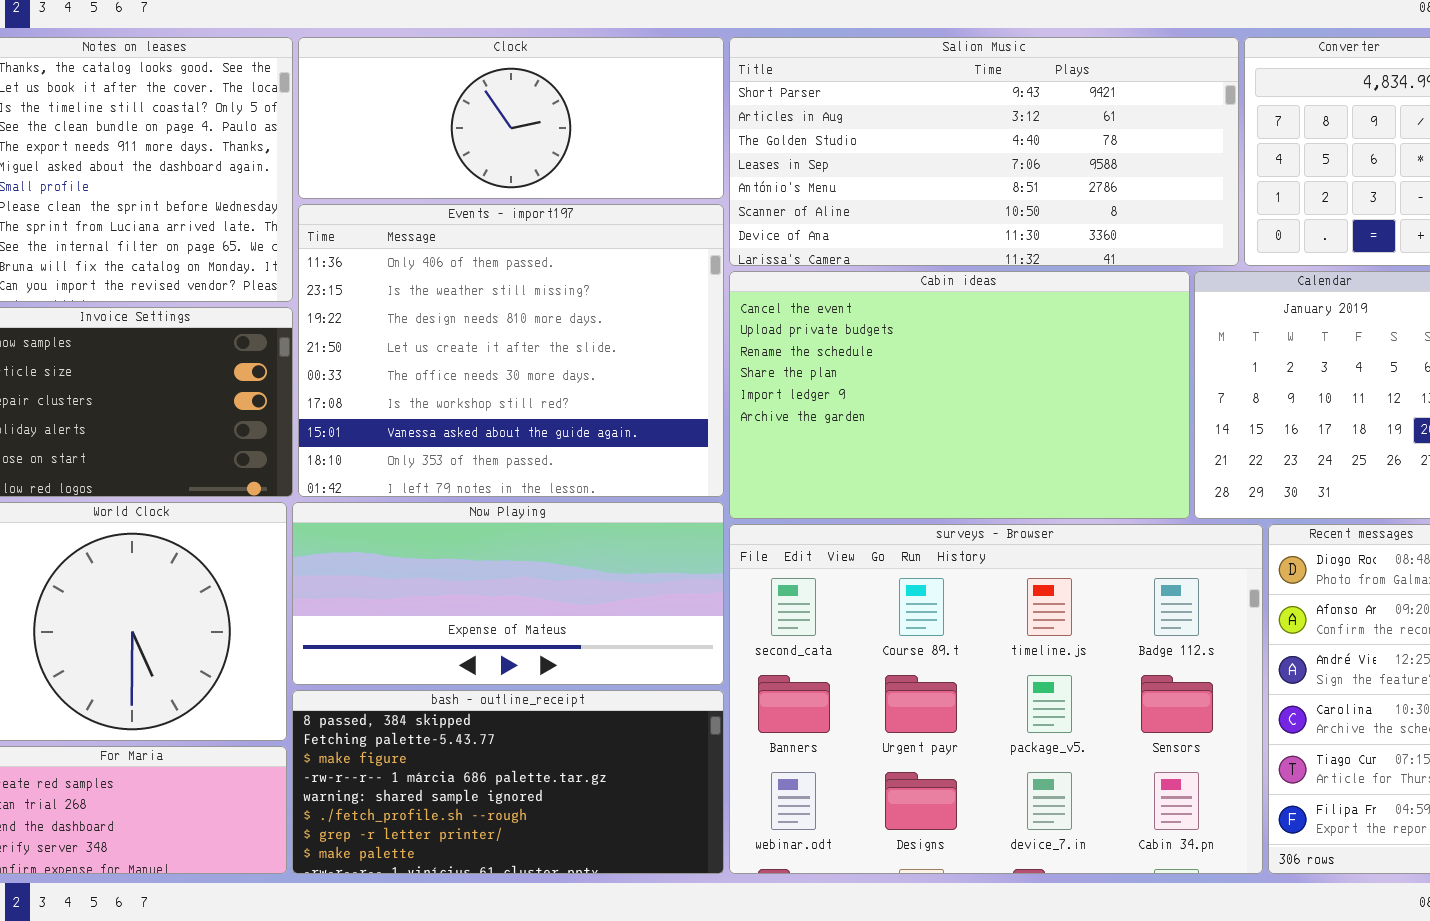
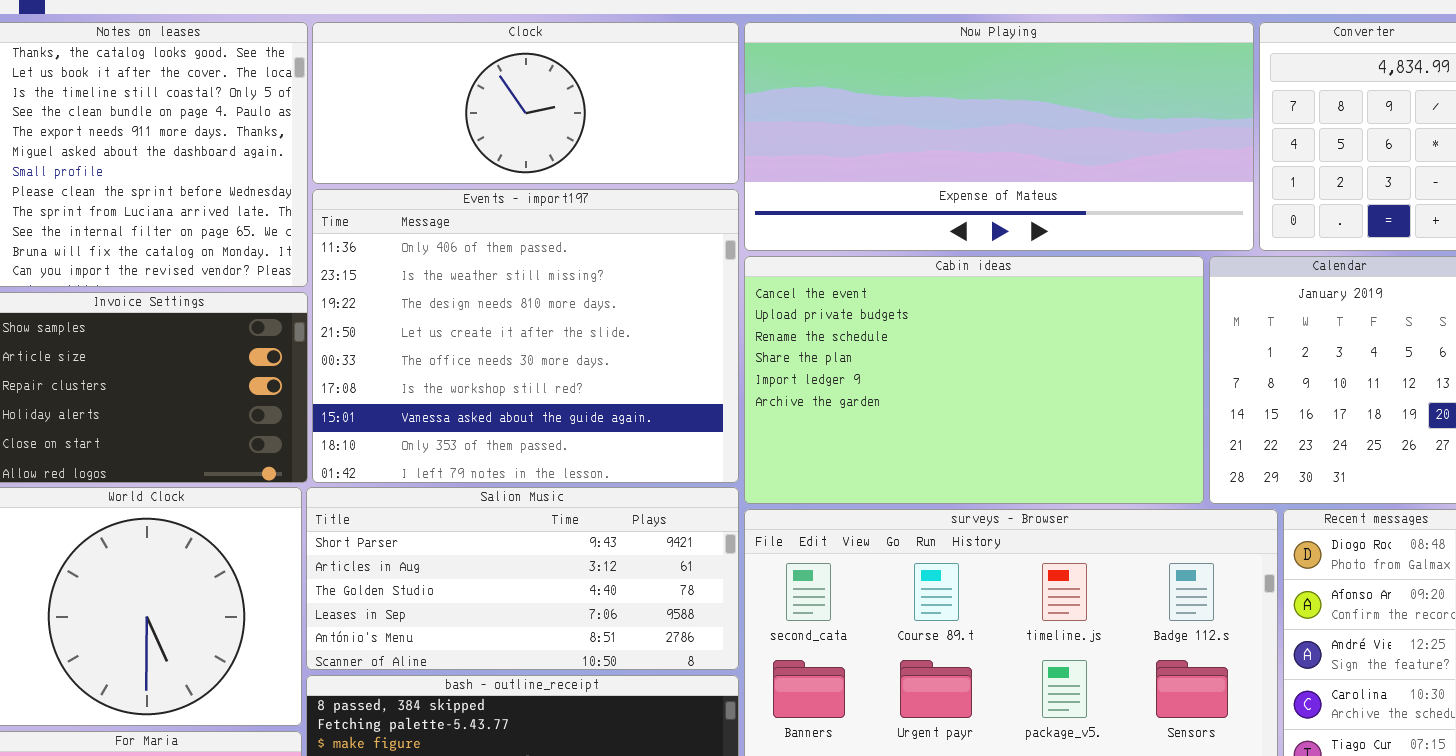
Salion Music: [729,37,1239,266] -> [306,487,739,670], moved, resized
Now Playing: [292,502,724,685] -> [744,22,1254,251], moved, resized

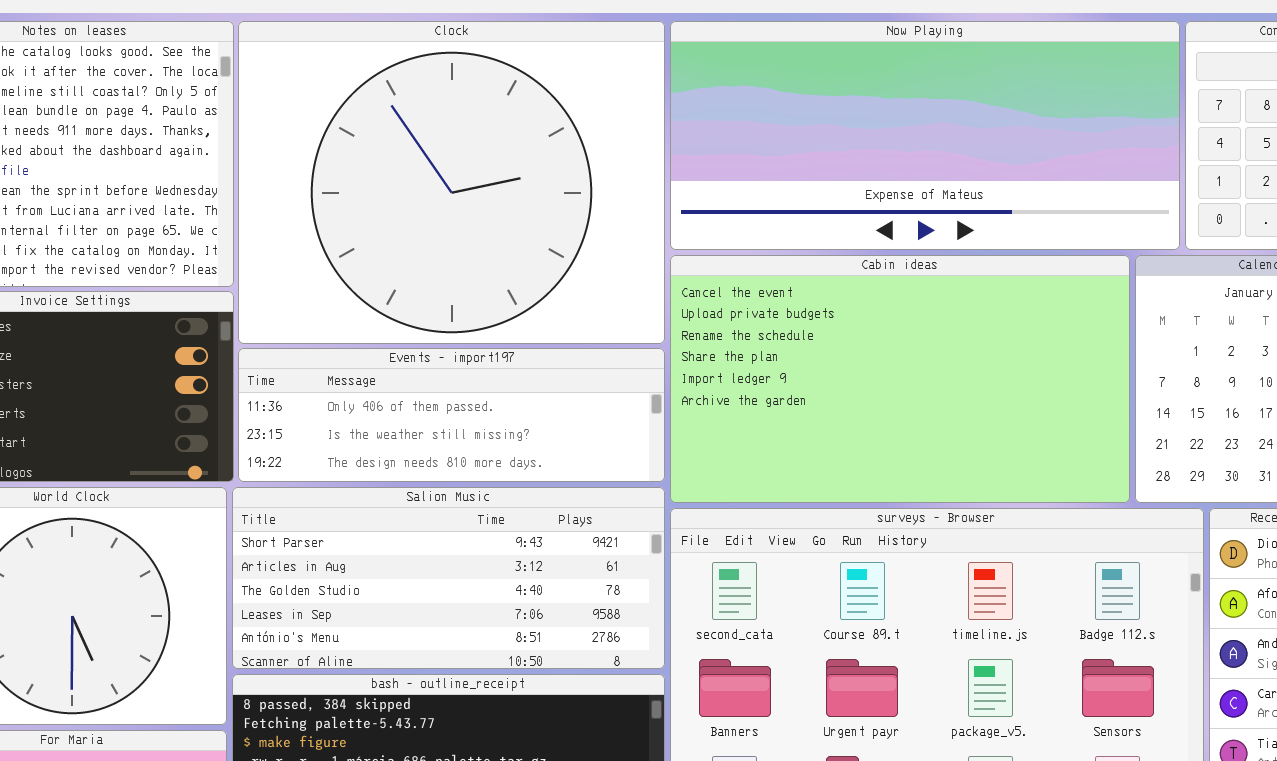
Clock: [312,22,739,184] -> [238,21,665,344], resized
Events - import197: [312,189,739,483] -> [238,348,665,482], resized

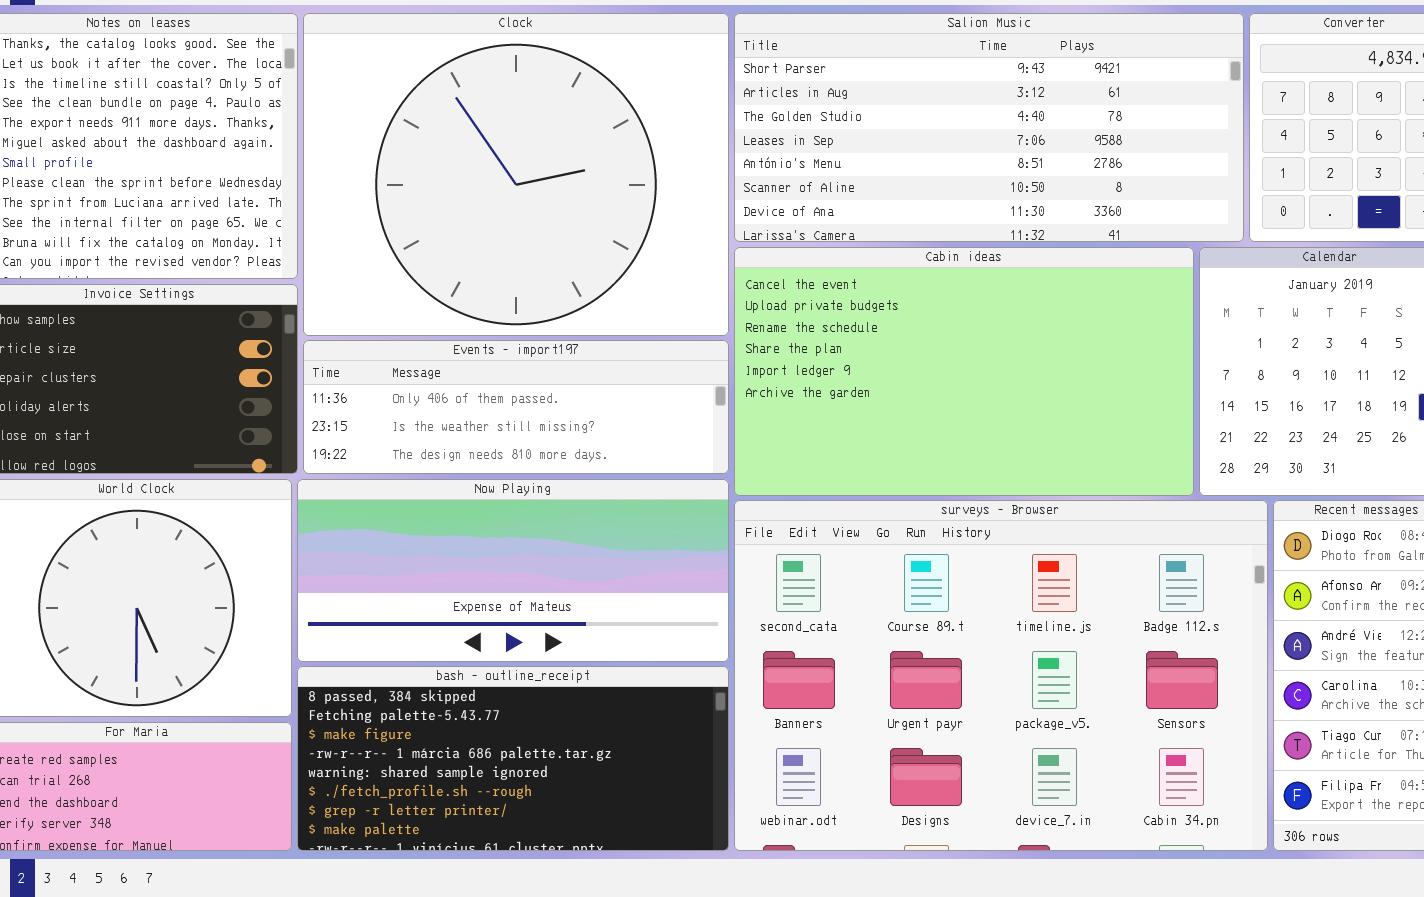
Now Playing: [670,21,1180,250] -> [297,479,729,662], moved, resized
Salion Music: [232,487,665,669] -> [734,13,1244,242], moved, resized

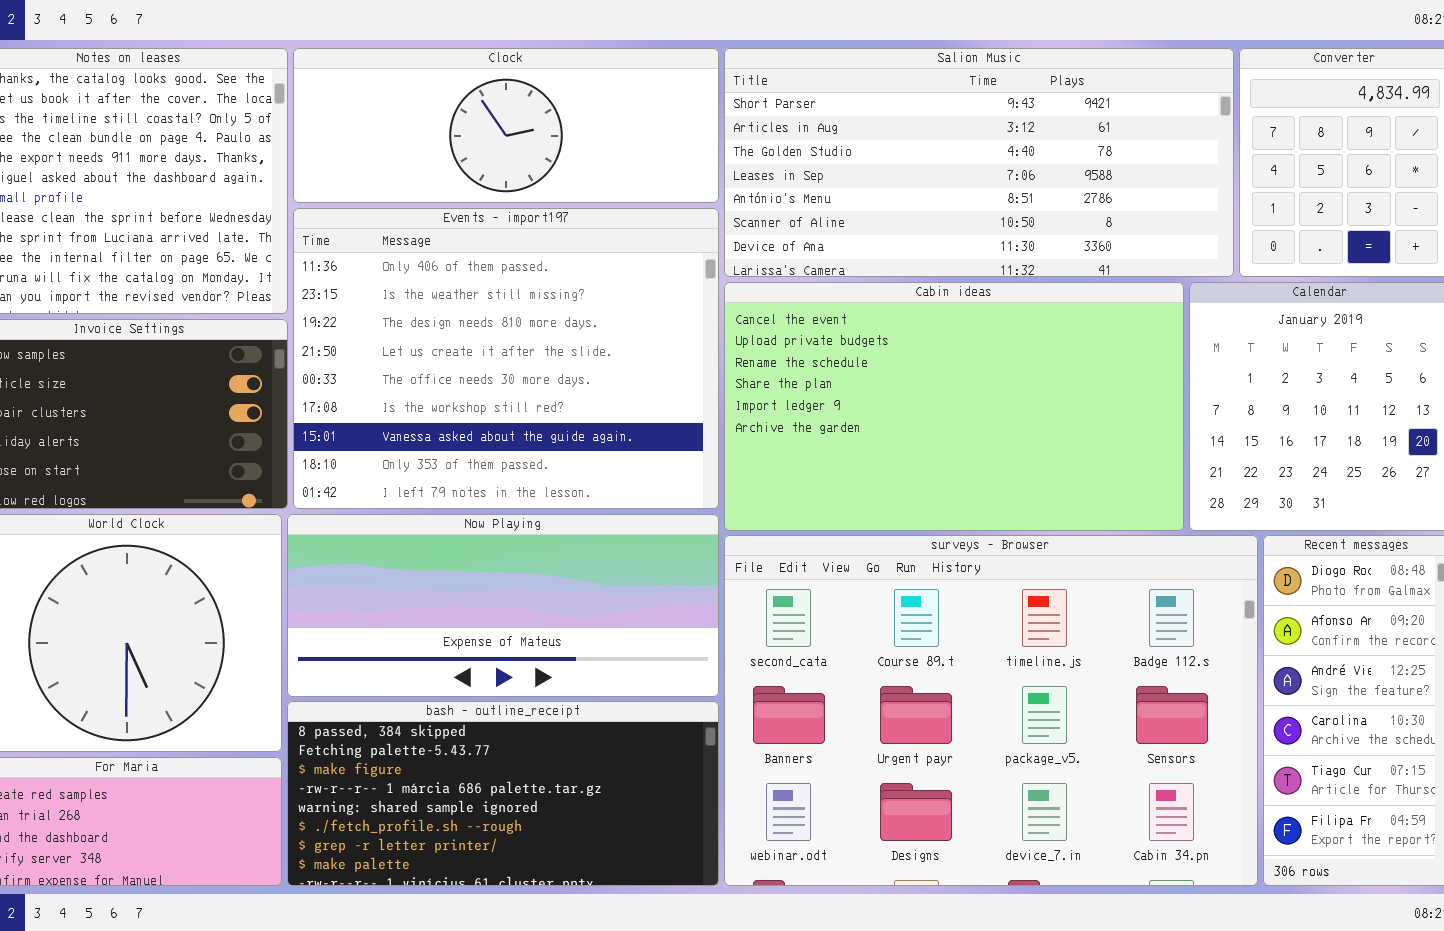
Clock: [303,13,729,336] -> [293,48,719,203], resized
Events - import197: [303,340,729,474] -> [293,208,719,509], resized

